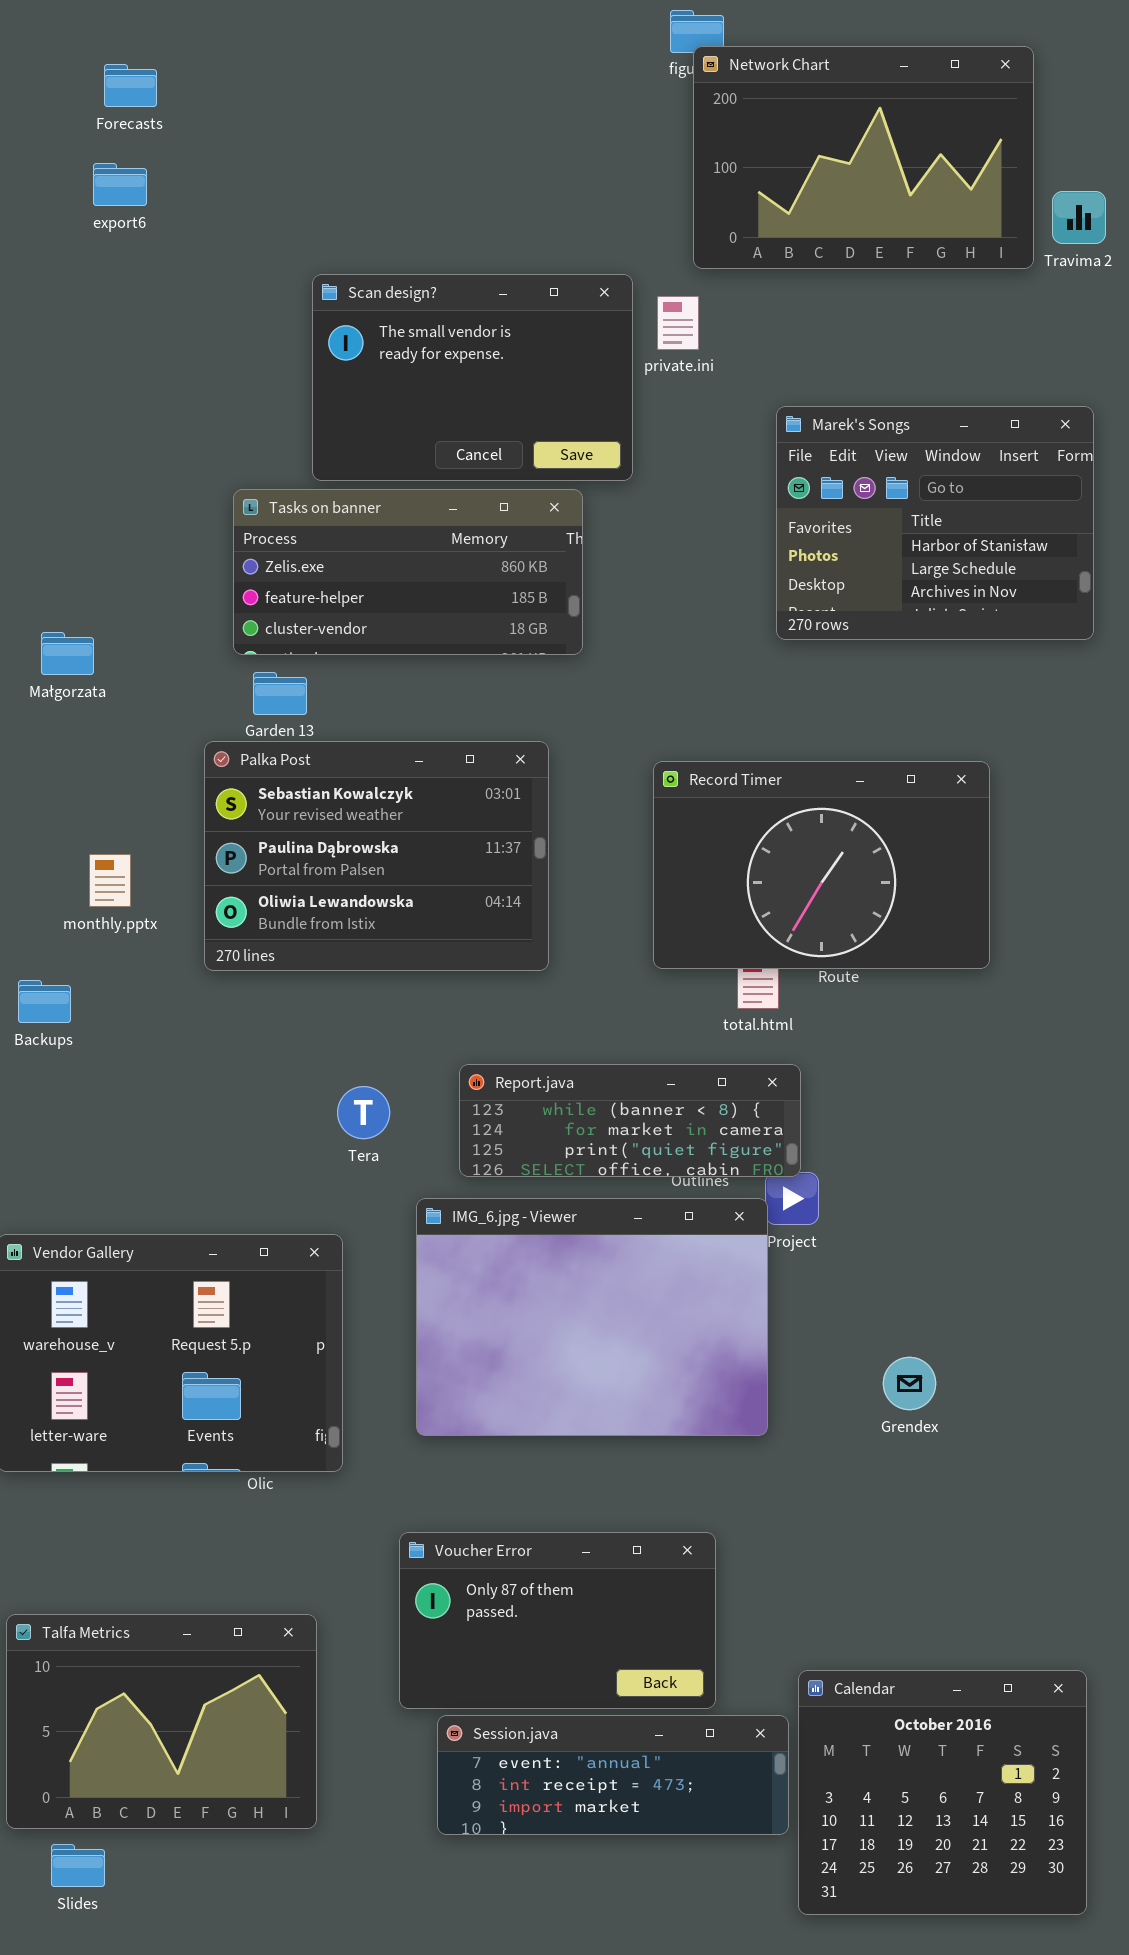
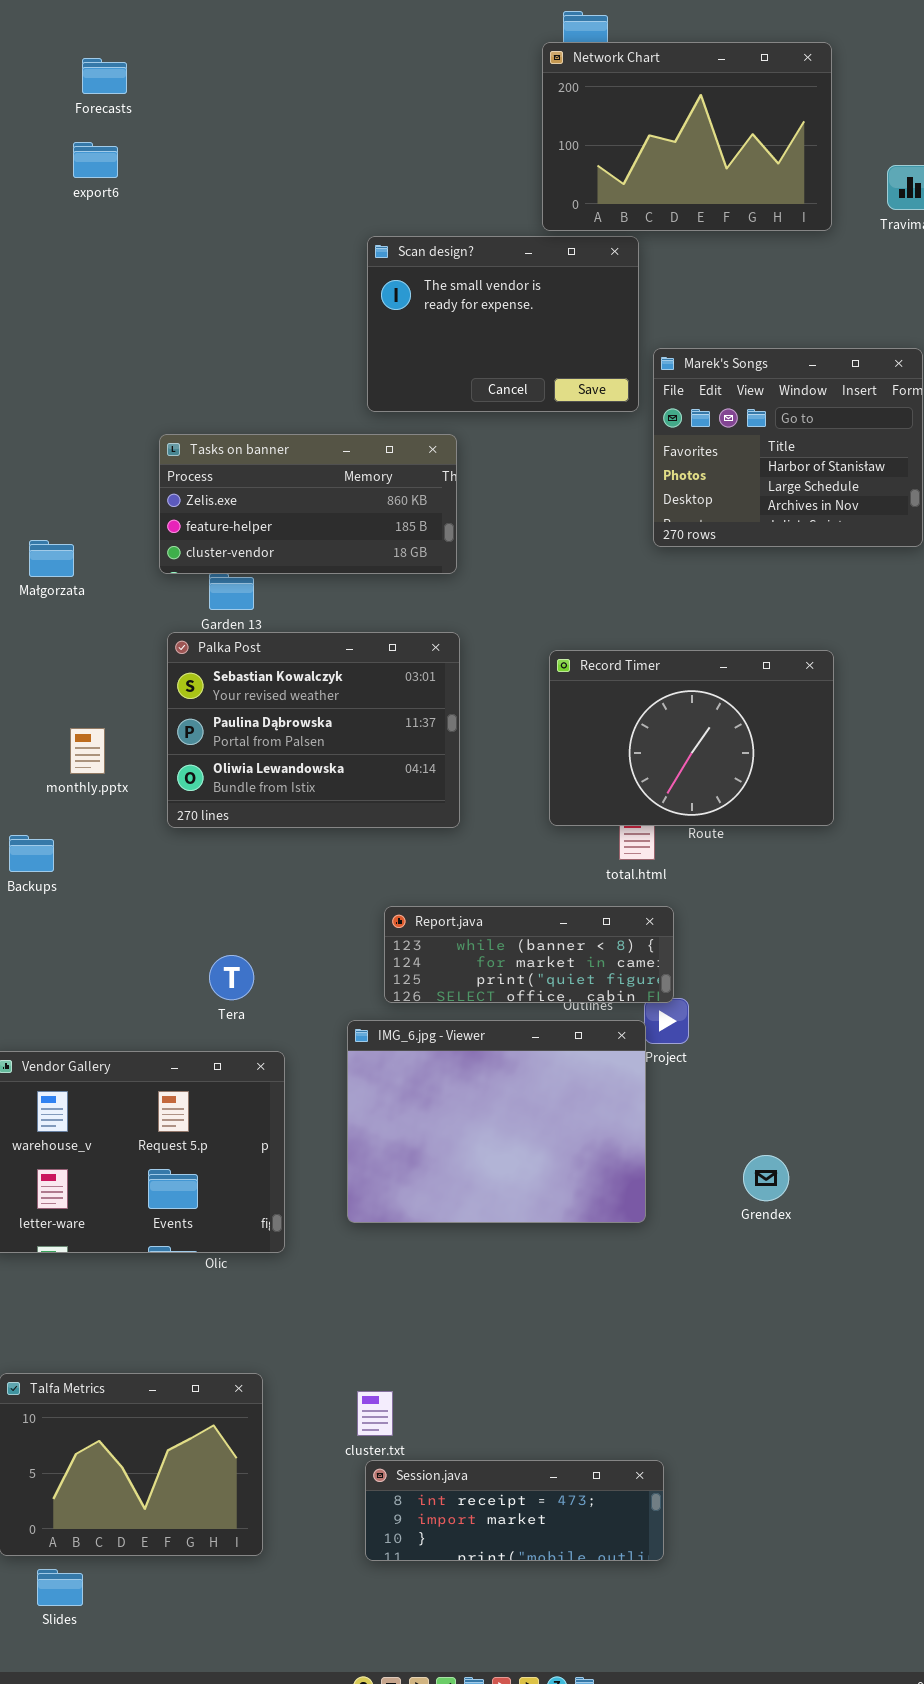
Network Chart: [693,46,1034,269] -> [542,42,832,231], moved
Scan design?: [312,274,633,481] -> [367,236,639,412], moved
Tasks on banner: [233,489,583,655] -> [159,434,457,574], moved
Tera: [337,1086,390,1139] -> [209,955,254,1000], moved
Voucher Error: [399,1532,716,1709] -> none, closed
Calendar: [798,1670,1087,1915] -> none, closed
Session.java: [437,1715,789,1835] -> [365,1460,664,1561], scrolled down 1 row

